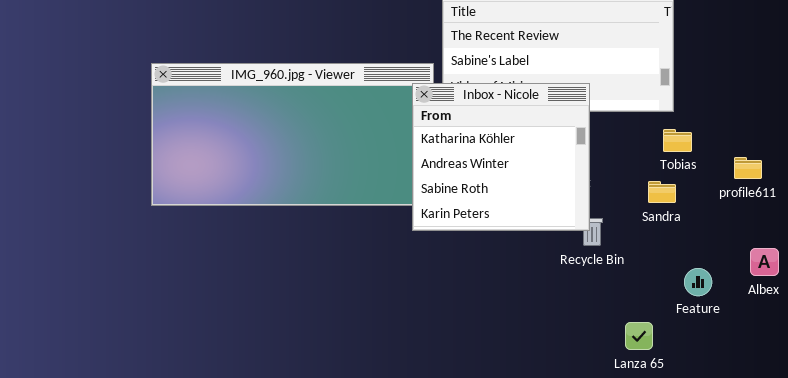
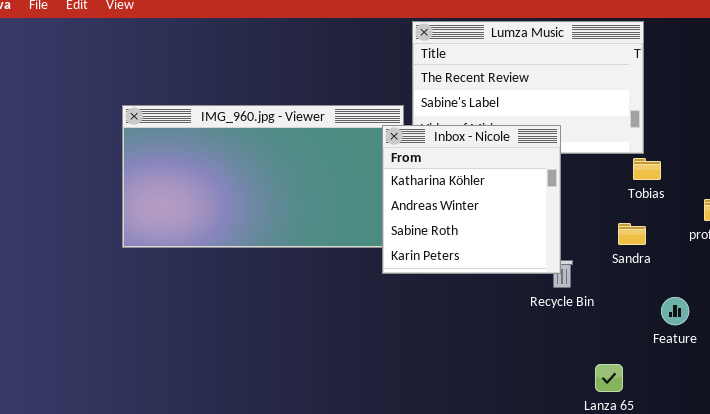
Tobias: [663,129,692,152] -> [633,158,661,180], moved
Feature: [684,268,712,296] -> [661,297,689,325], moved

